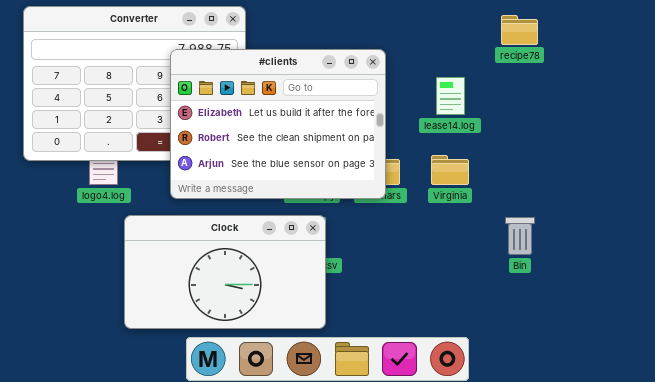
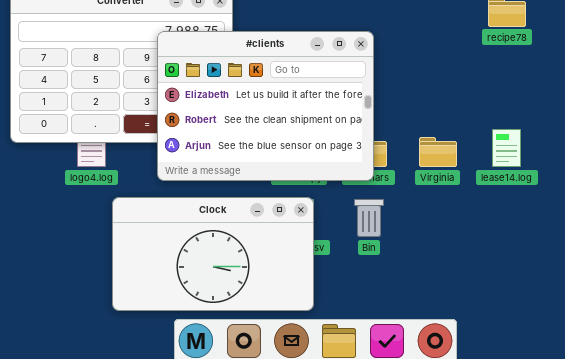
lease14.log: [436,77,465,115] -> [492,129,521,167], moved
Bin: [505,217,535,255] -> [354,199,384,237], moved

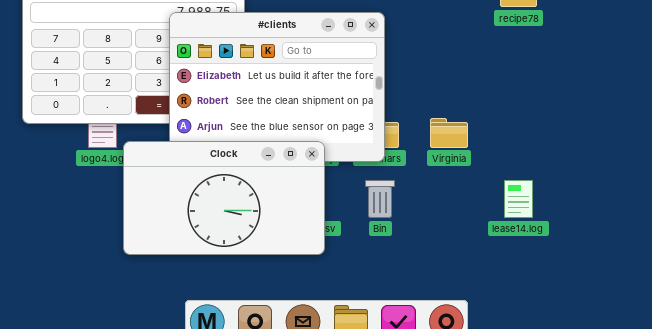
lease14.log: [492,129,521,167] -> [504,180,533,218], moved
Clock: [112,197,314,311] -> [123,141,325,255], moved

